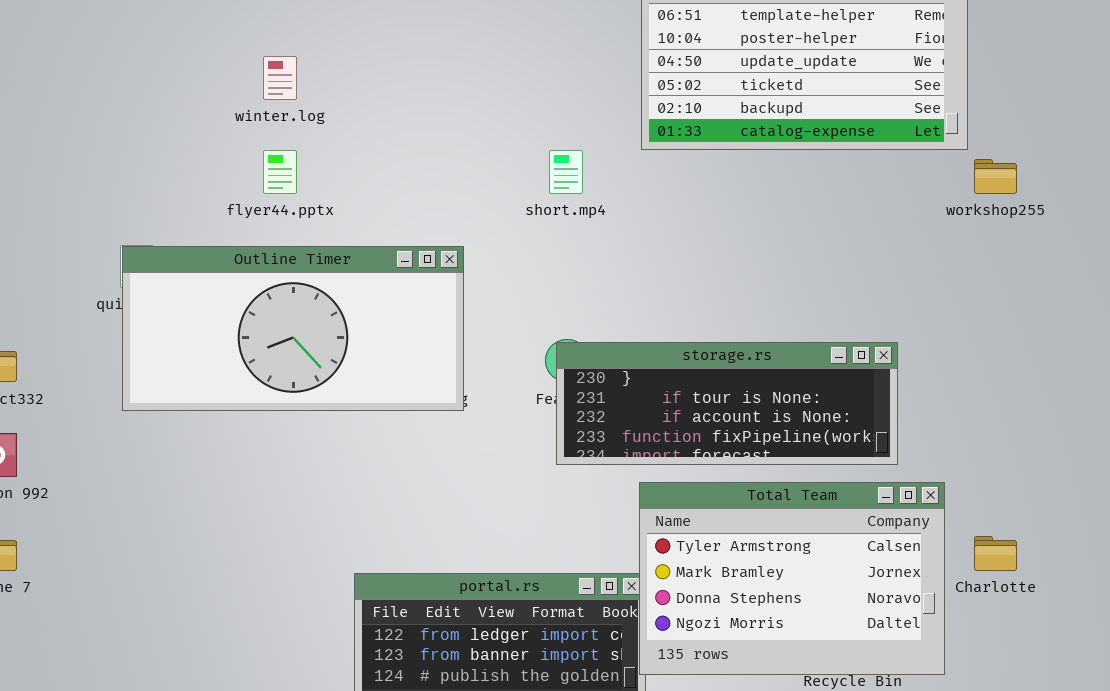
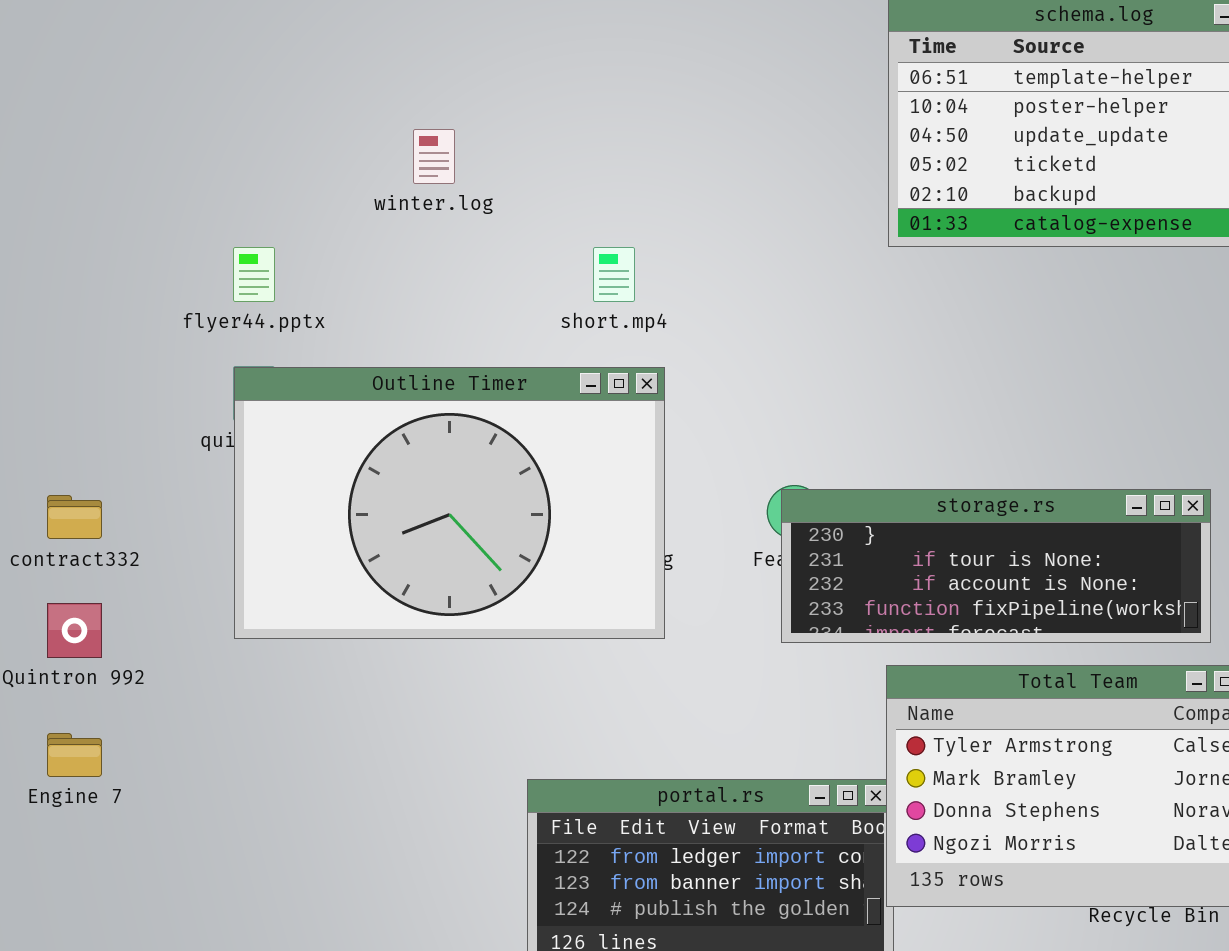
flyer44.pptx: [263,150,297,194] -> [233,247,275,302], moved
short.mp4: [549,150,583,194] -> [593,247,635,302], moved
Outline Timer: [122,246,464,411] -> [234,367,665,639], resized

